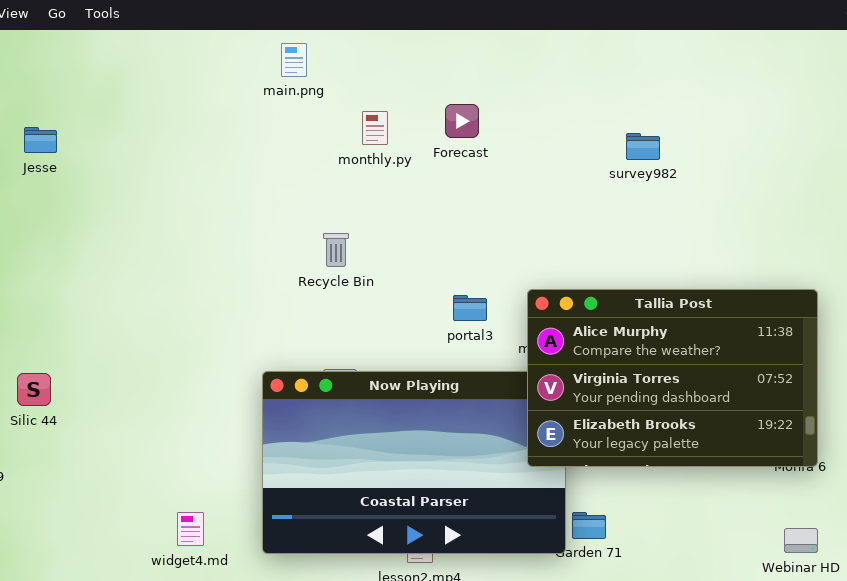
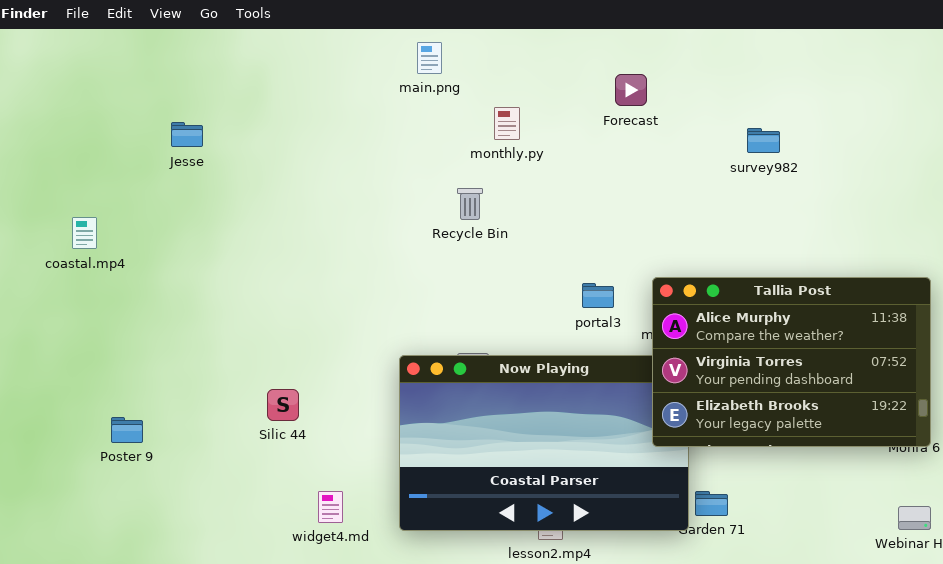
Forecast: [445,104,479,138] -> [615,74,647,106], moved
Recycle Bin: [323,233,349,267] -> [457,188,483,220], moved
Silic 44: [17,373,51,406] -> [267,389,299,421], moved

